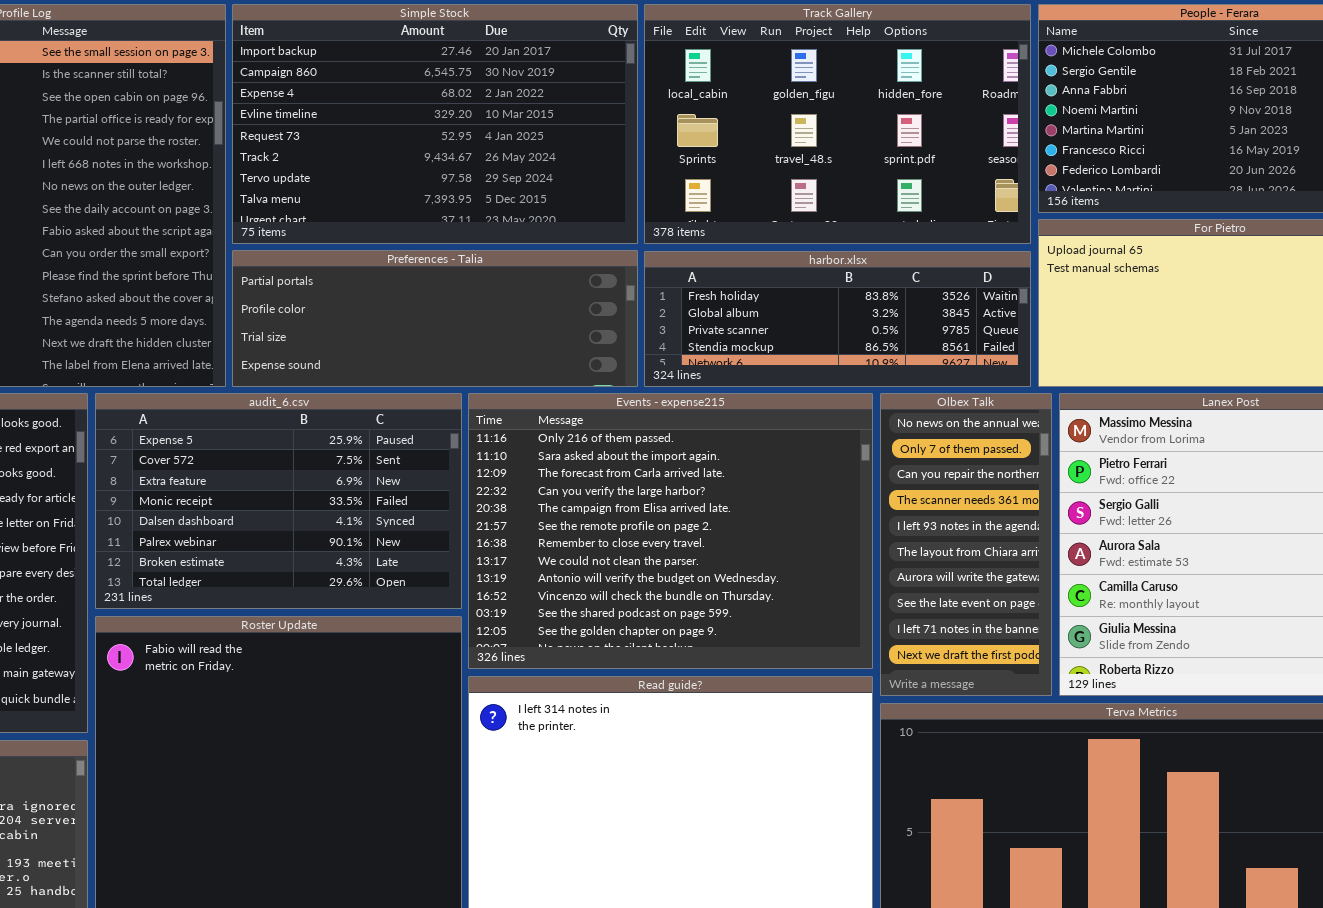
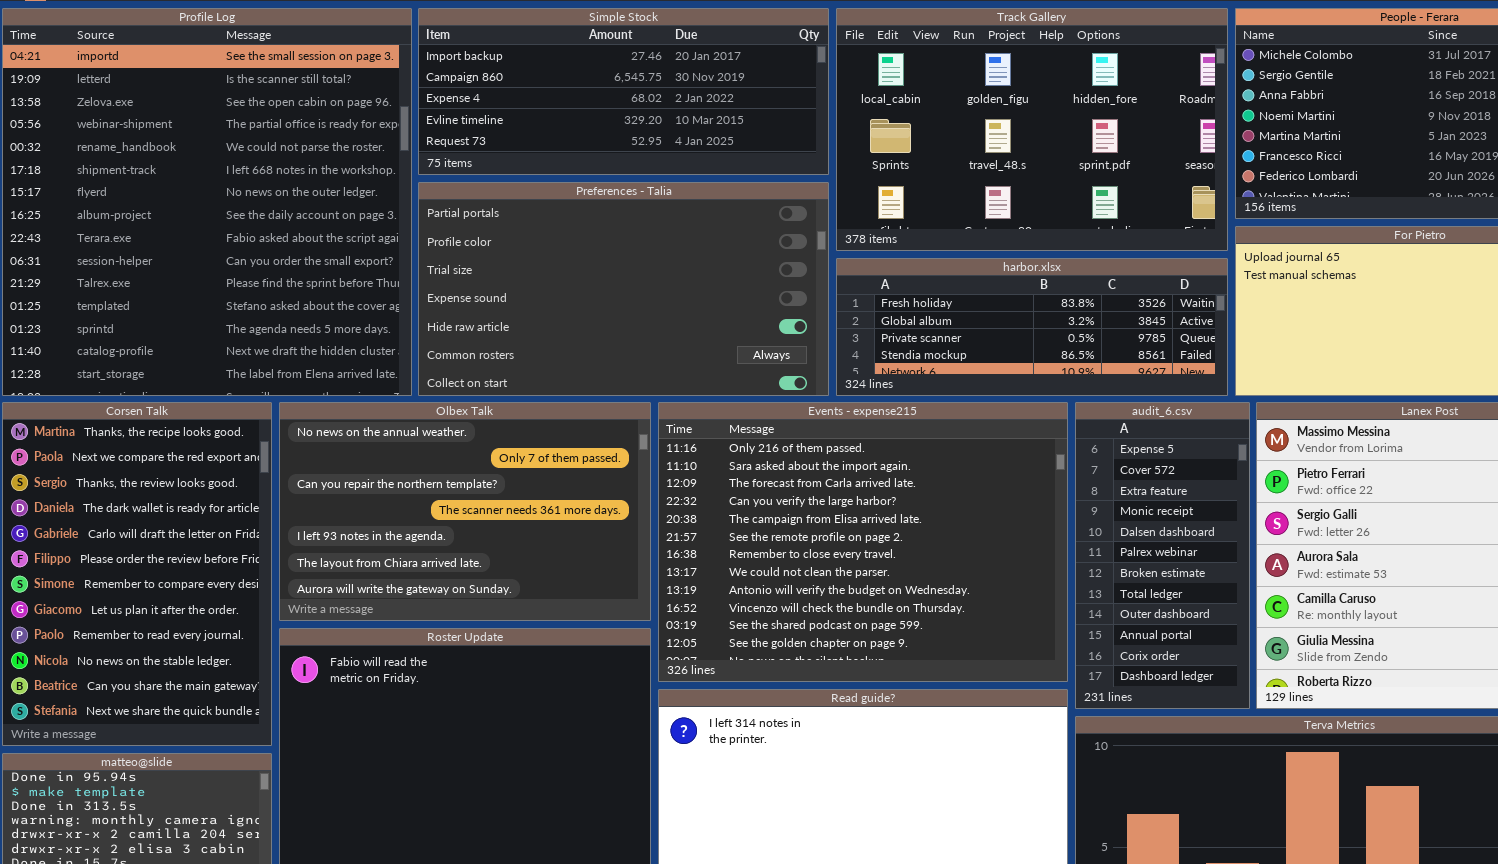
Simple Stock: [232,4,638,244] -> [418,8,829,175], resized
Preferences - Talia: [232,250,638,387] -> [418,182,829,396], resized
audit_6.csv: [95,393,462,609] -> [1075,402,1250,709], moved, resized
Olbex Talk: [880,393,1052,696] -> [279,402,651,621], moved, resized

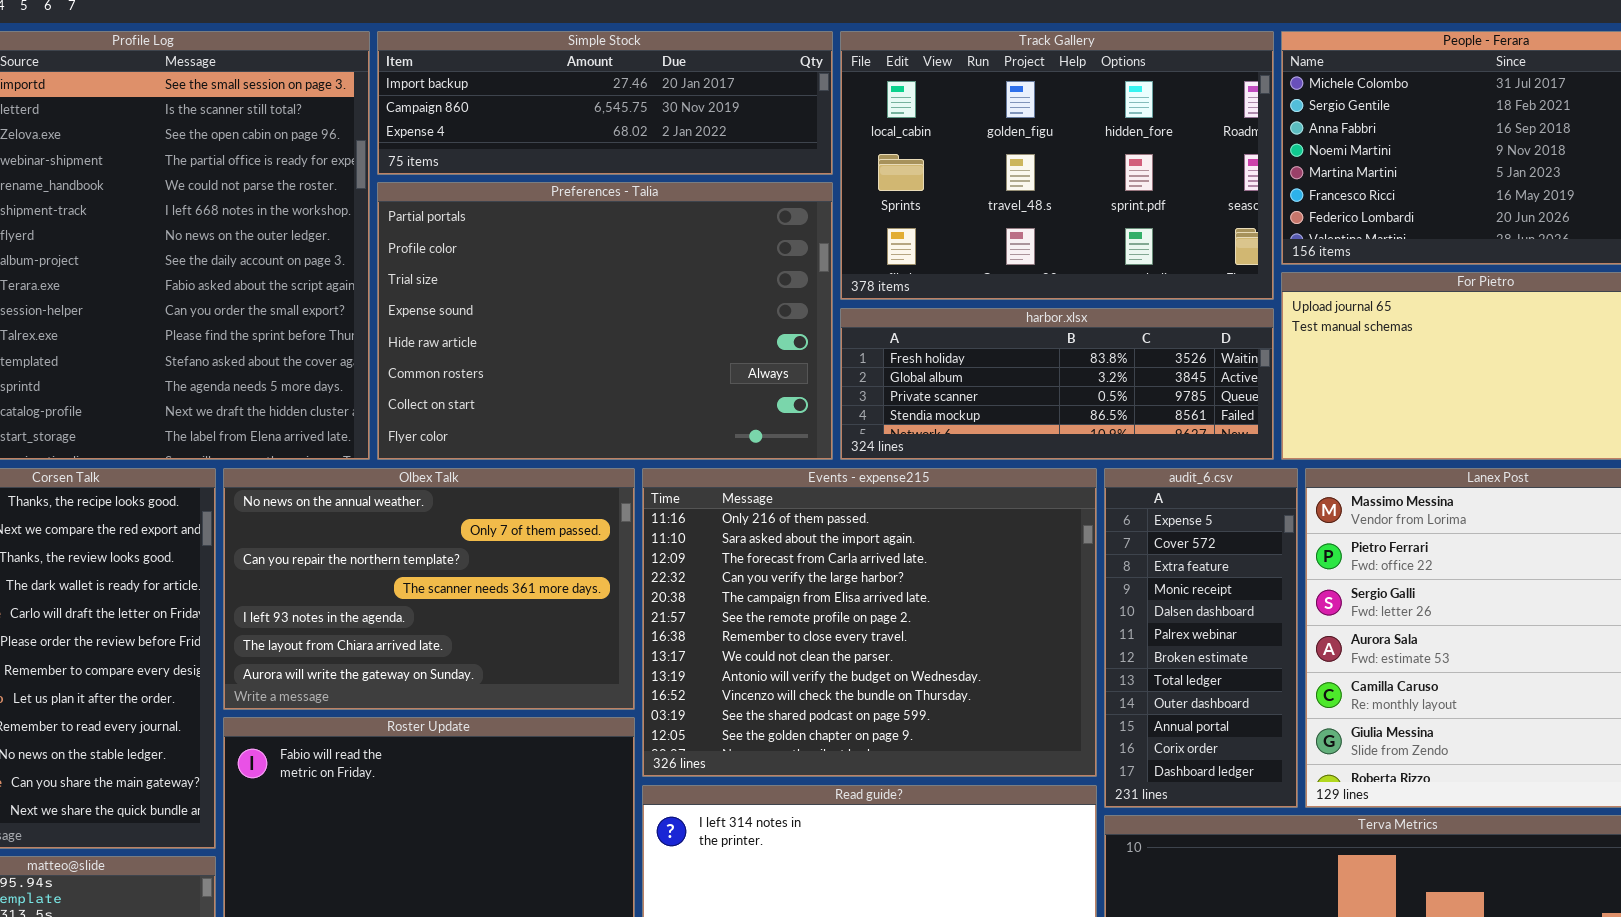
Simple Stock: [418,8,829,175] -> [377,31,833,175], resized
Preferences - Talia: [418,182,829,396] -> [377,182,833,460], resized

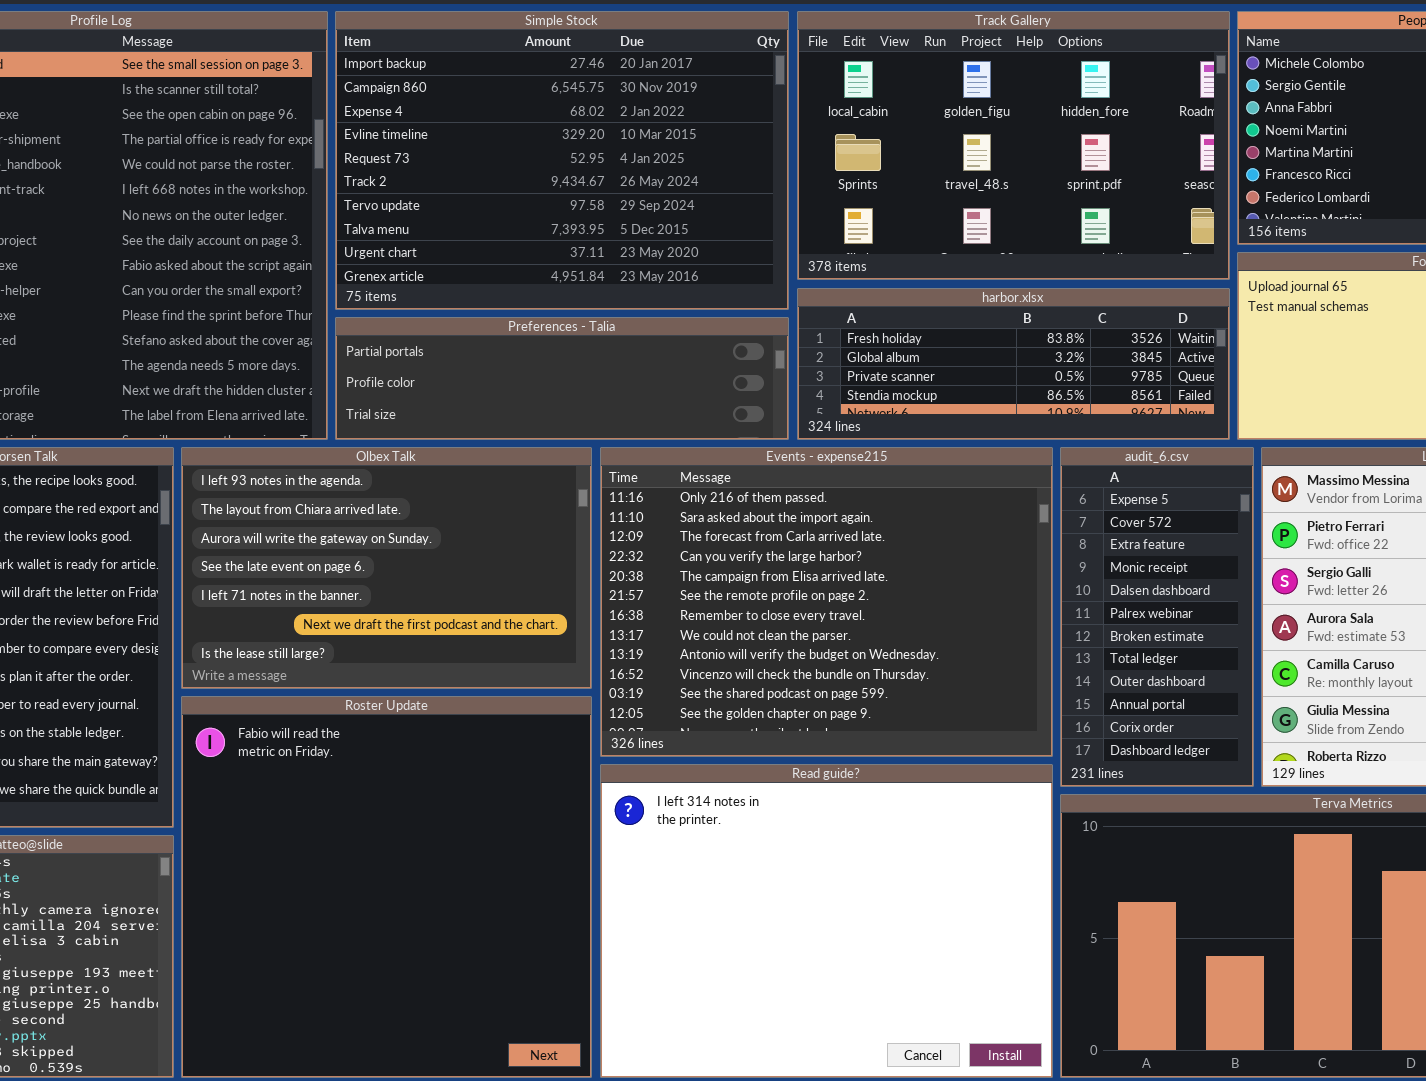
Simple Stock: [377,31,833,175] -> [335,11,789,310], resized
Preferences - Talia: [377,182,833,460] -> [335,317,789,440], resized
Olbex Talk: [223,468,635,710] -> [181,447,592,689], scrolled down 4 rows

